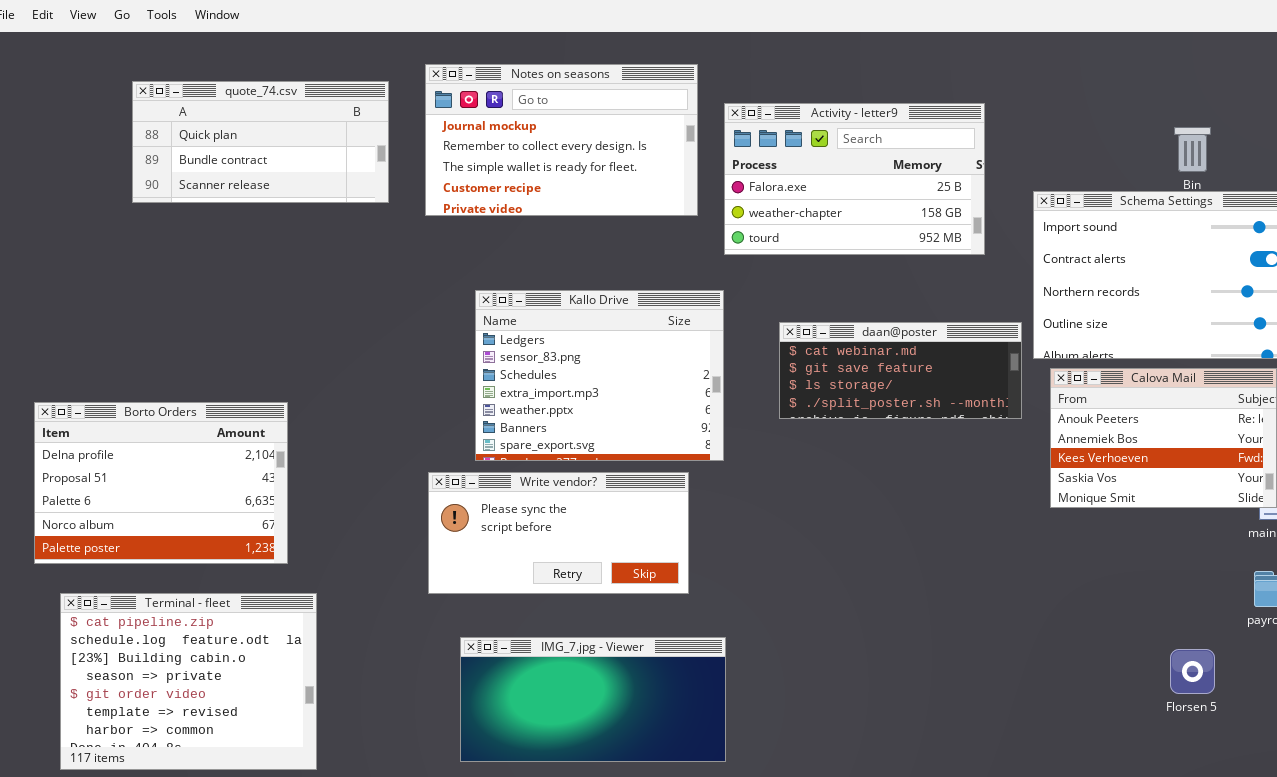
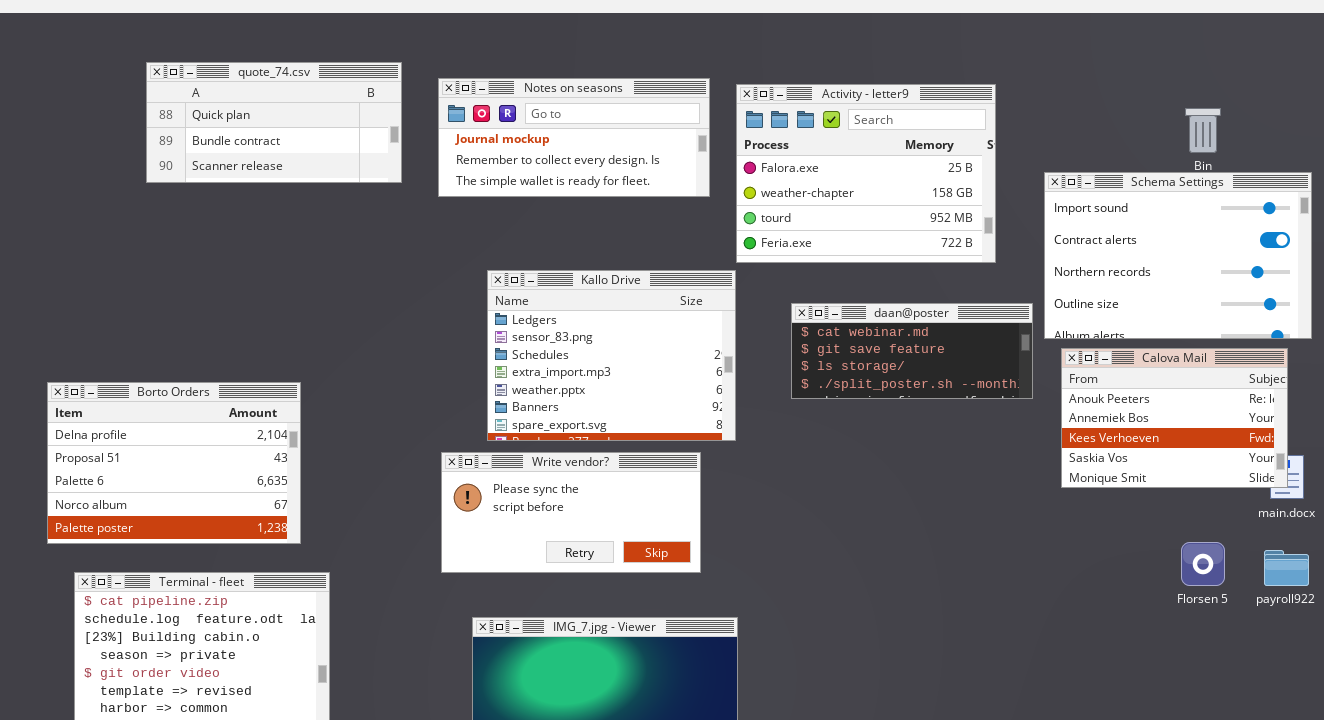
Notes on seasons: [425,64,698,216] -> [438,78,710,197], resized
Activity - letter9: [724,103,985,255] -> [736,84,996,263], resized
Florsen 5: [1170,649,1215,694] -> [1181,542,1225,586], moved

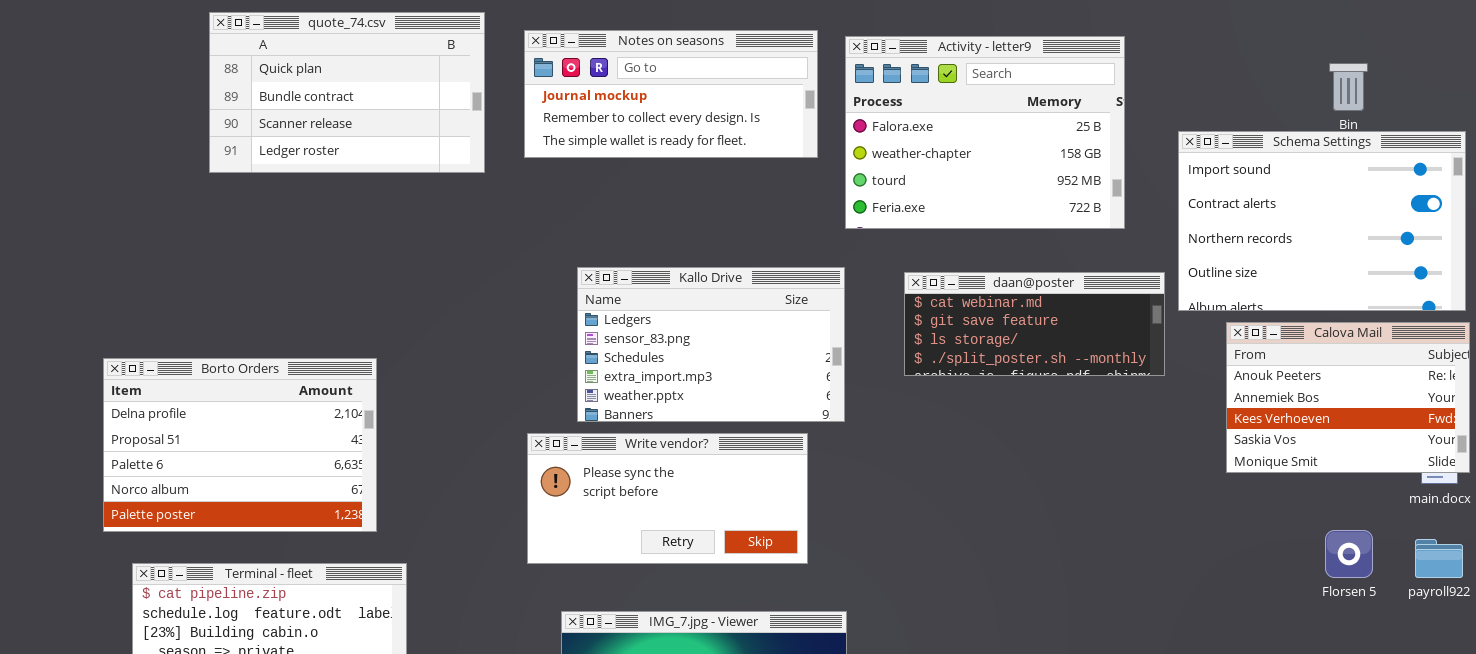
quote_74.csv: [146,62,402,183] -> [209,12,485,173], resized
Kallo Drive: [487,270,736,441] -> [577,267,845,422], resized
Calova Mail: [1061,348,1288,488] -> [1226,322,1470,473], moved

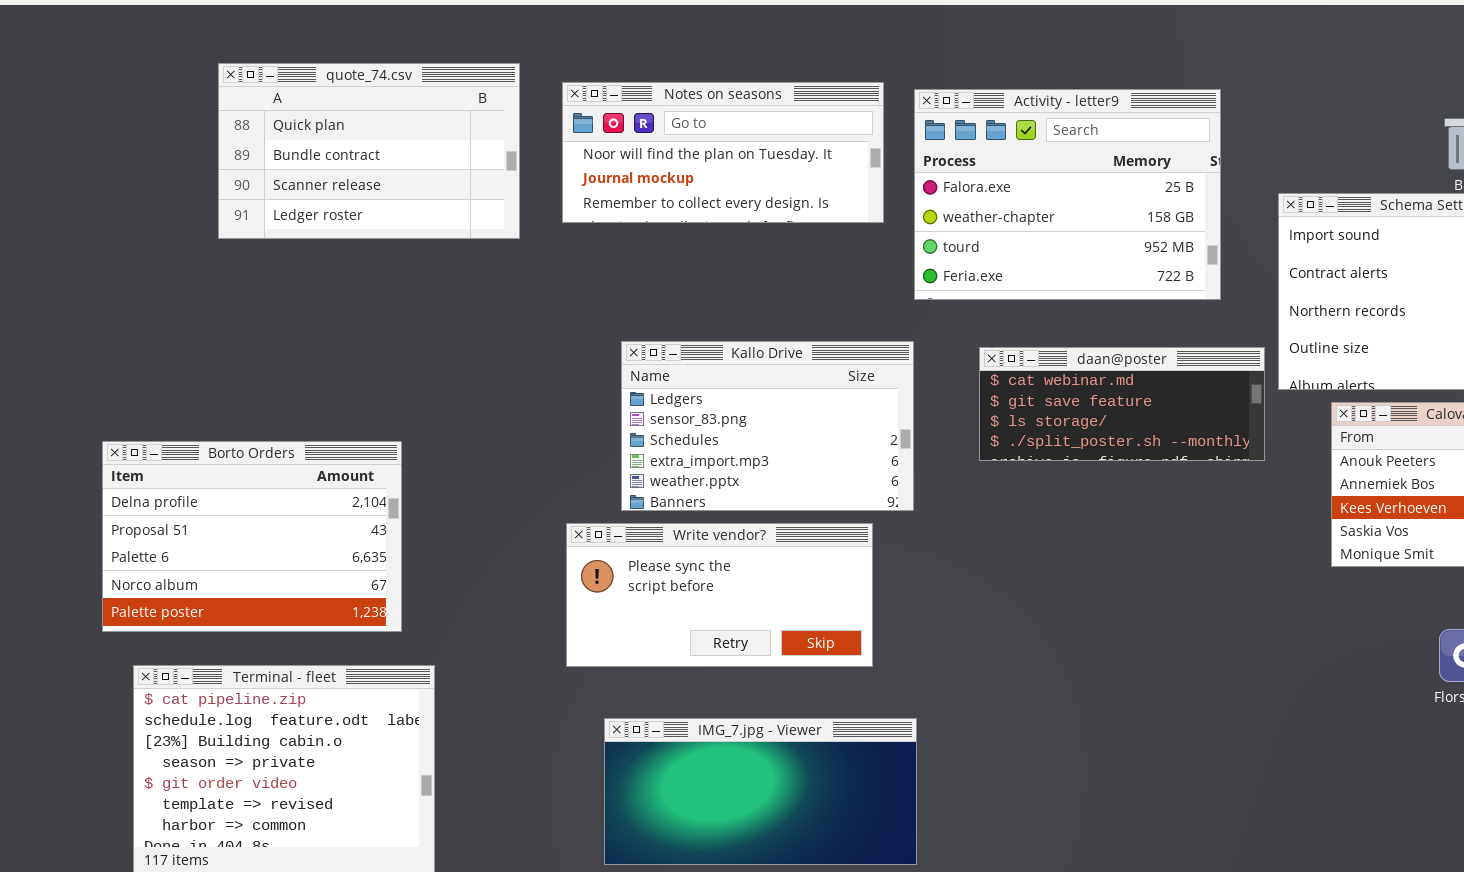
Notes on seasons: [524,30,818,158] -> [562,82,884,223], scrolled up 1 row

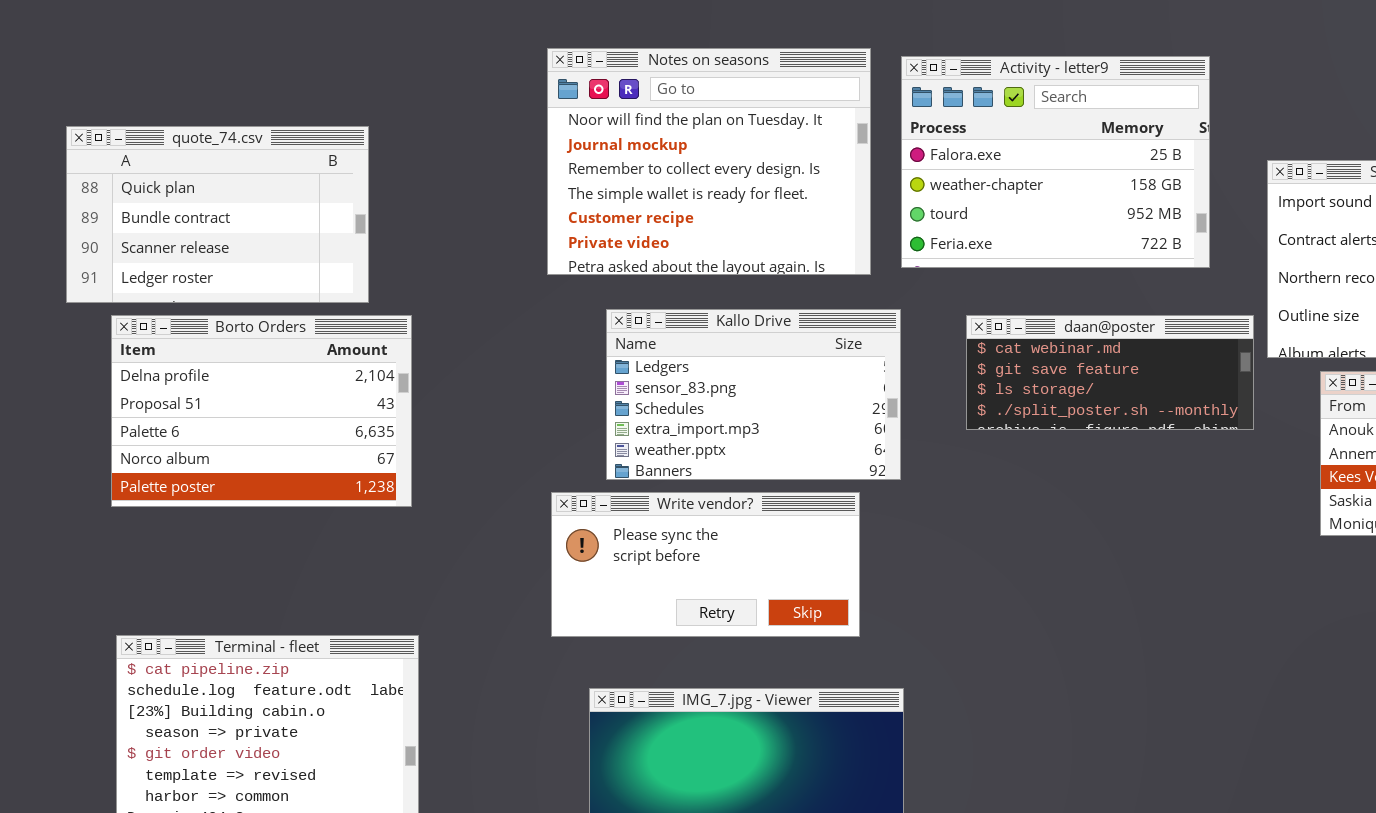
quote_74.csv: [218,63,520,239] -> [66,126,369,303], moved
Notes on seasons: [562,82,884,223] -> [547,48,871,275], resized
Borto Orders: [102,441,402,632] -> [111,315,412,507], moved

